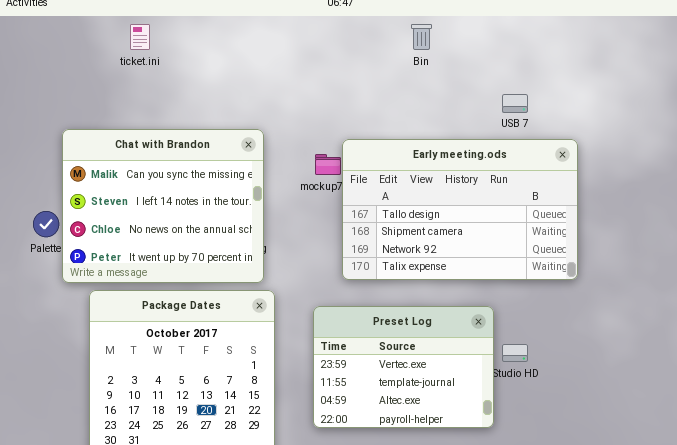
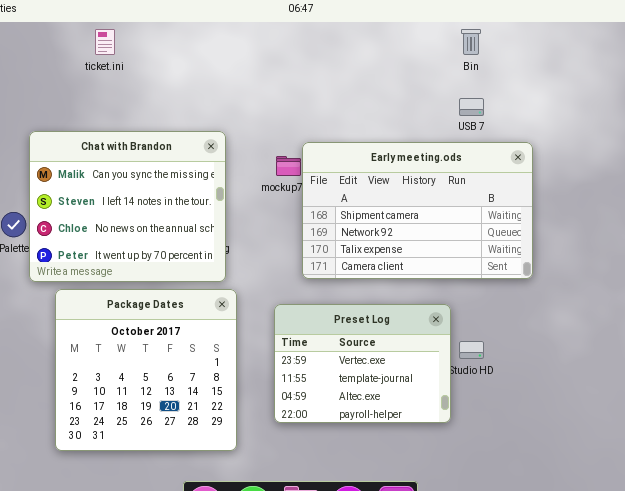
Bin: [411,24,432,50] -> [461,29,481,55], moved
Early meeting.ods: [342,139,578,280] -> [302,142,533,279], scrolled down 1 row

